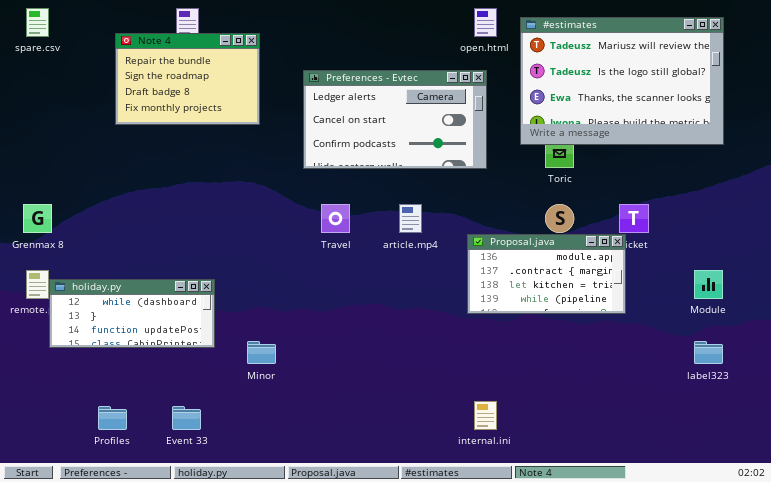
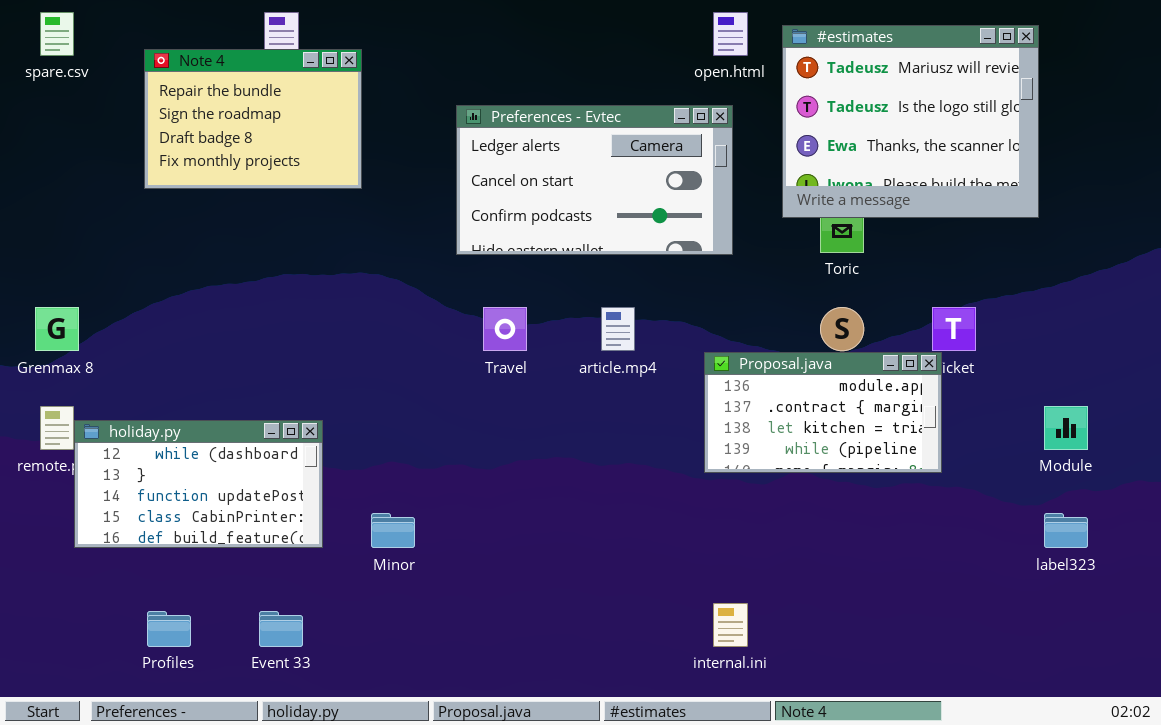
#estimates: [520,17,724,145] -> [782,25,1039,218], resized
Note 4: [115,33,260,125] -> [144,49,362,189], moved
holiday.py: [49,279,215,348] -> [74,420,323,548], resized

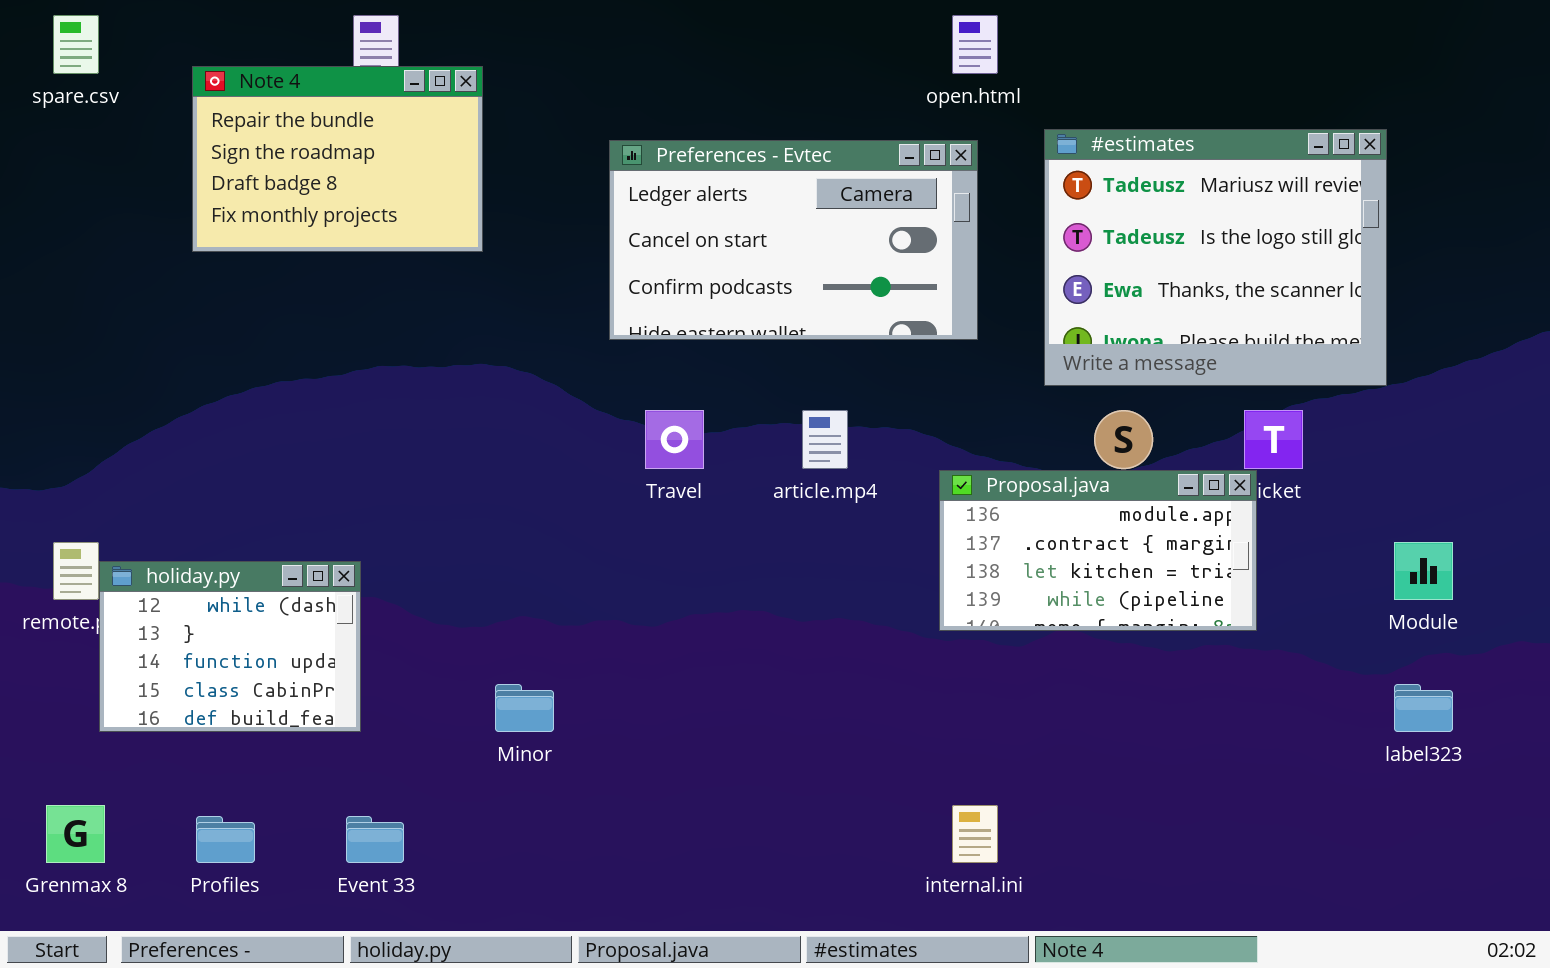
#estimates: [782,25,1039,218] -> [1044,129,1387,386], moved
Grenmax 8: [35,307,79,351] -> [46,805,105,863], moved
holiday.py: [74,420,323,548] -> [99,561,361,732], resized

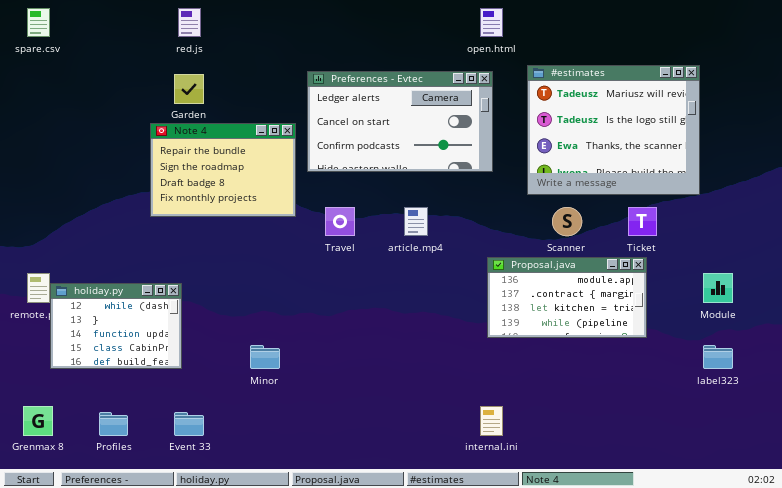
Note 4: [192,66,483,252] -> [150,123,296,217], moved
Proposal.java: [939,470,1257,631] -> [487,257,647,338], moved

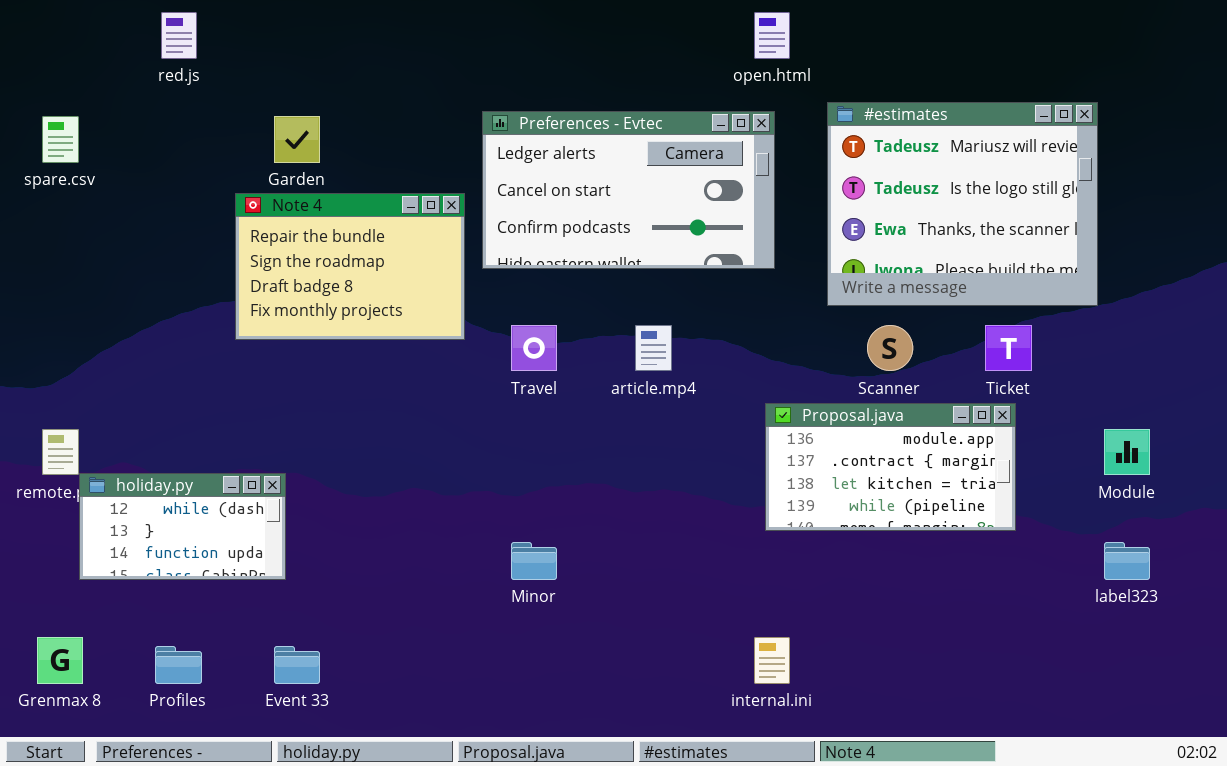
spare.csv: [27,8,50,37] -> [42,116,79,163], moved
red.js: [178,8,201,37] -> [161,12,197,59], moved
holiday.py: [50,283,182,369] -> [79,473,286,580], resized
Minor: [250,345,280,369] -> [511,542,557,580], moved

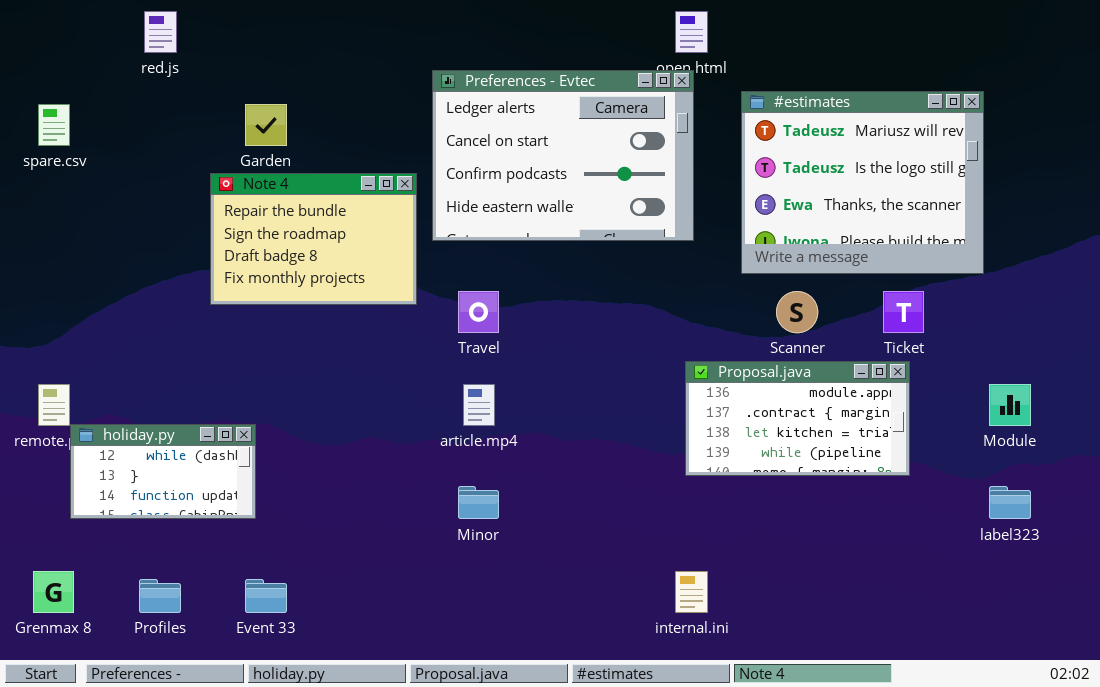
Preferences - Evtec: [482,111,775,269] -> [432,70,694,241], resized
article.mp4: [635,325,672,371] -> [463,384,495,426], moved

